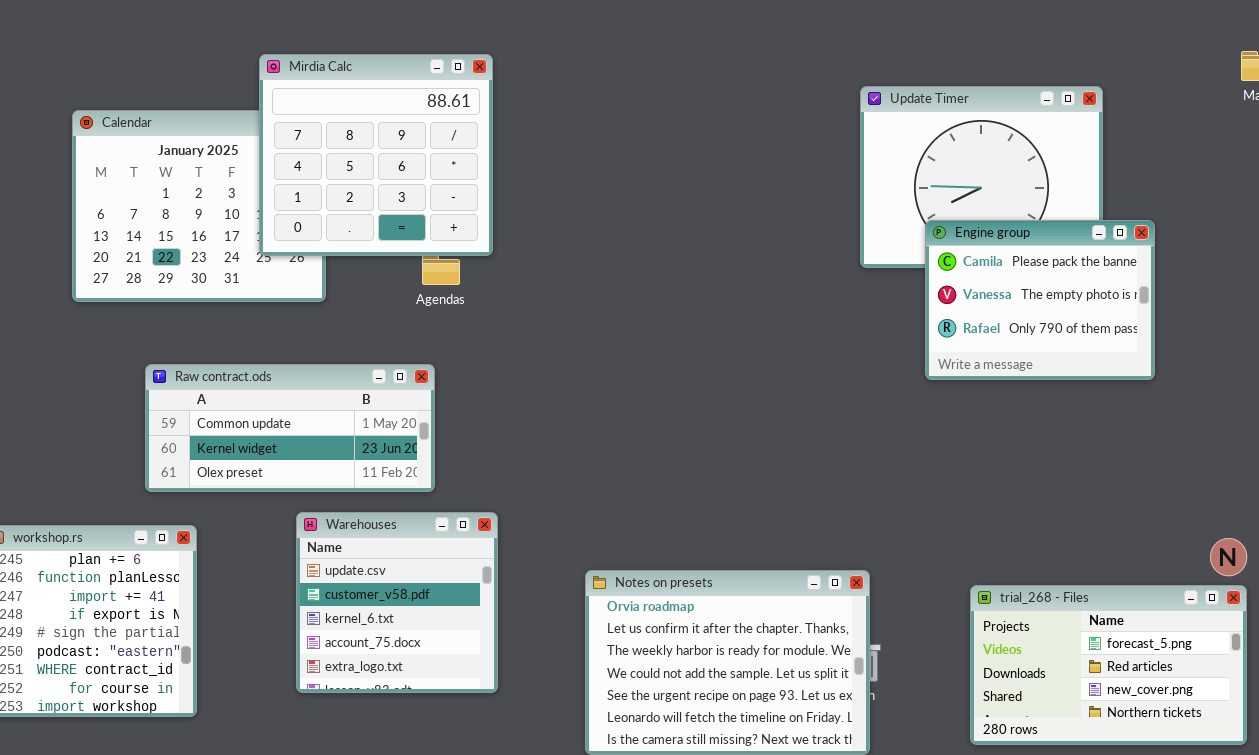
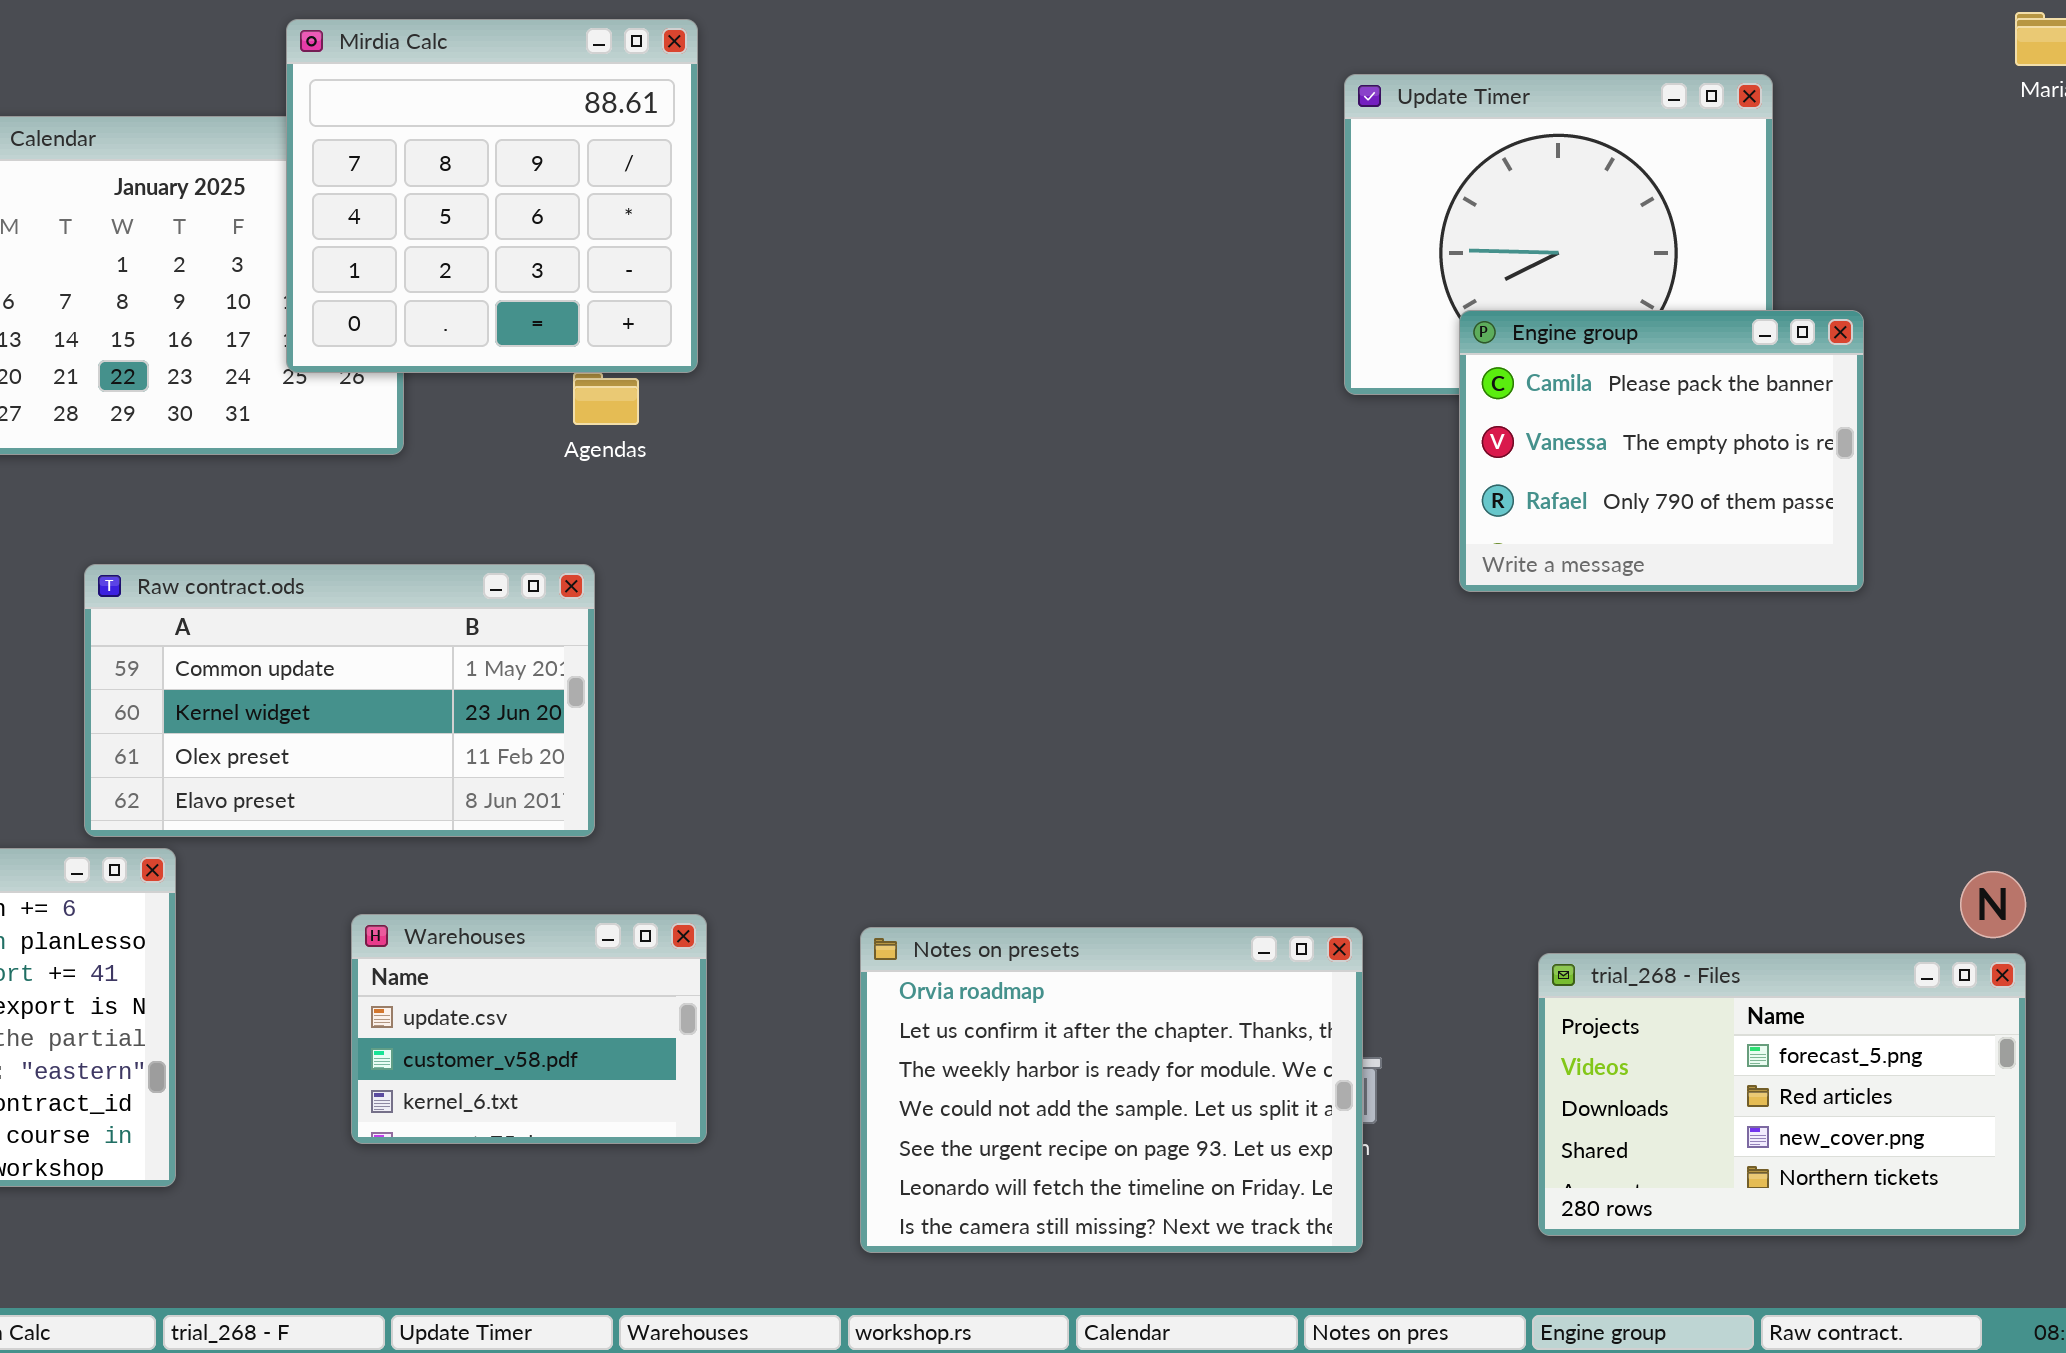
Raw contract.ods: [145,364,435,492] -> [84,564,595,837], resized
Warehouses: [296,512,498,693] -> [351,914,707,1144], resized

